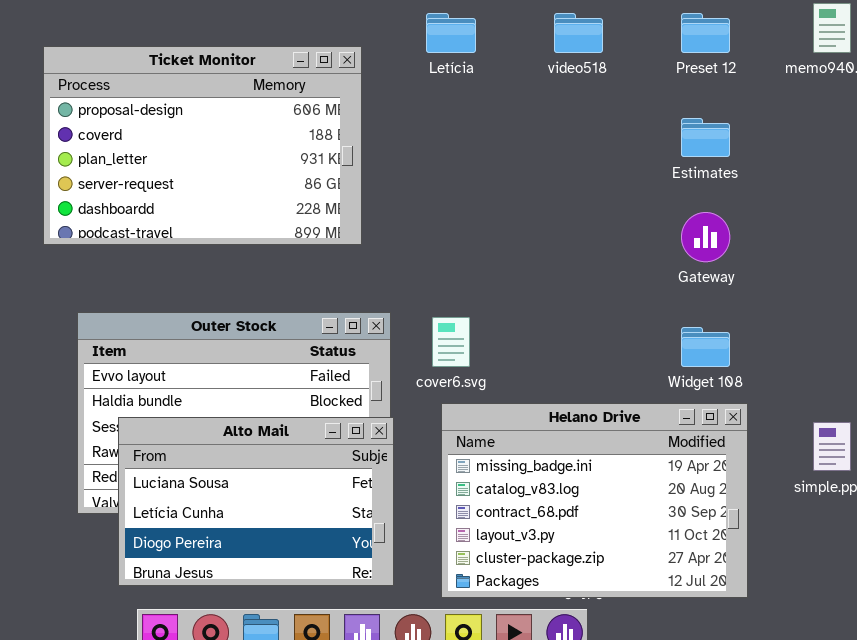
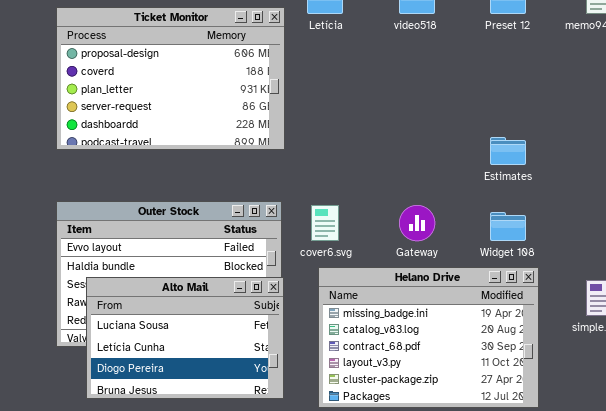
Ticket Monitor: [43,46,362,245] -> [56,7,285,150], moved
Estimates: [681,118,730,157] -> [490,137,526,165], moved
Gateway: [681,212,730,262] -> [399,205,435,241], moved

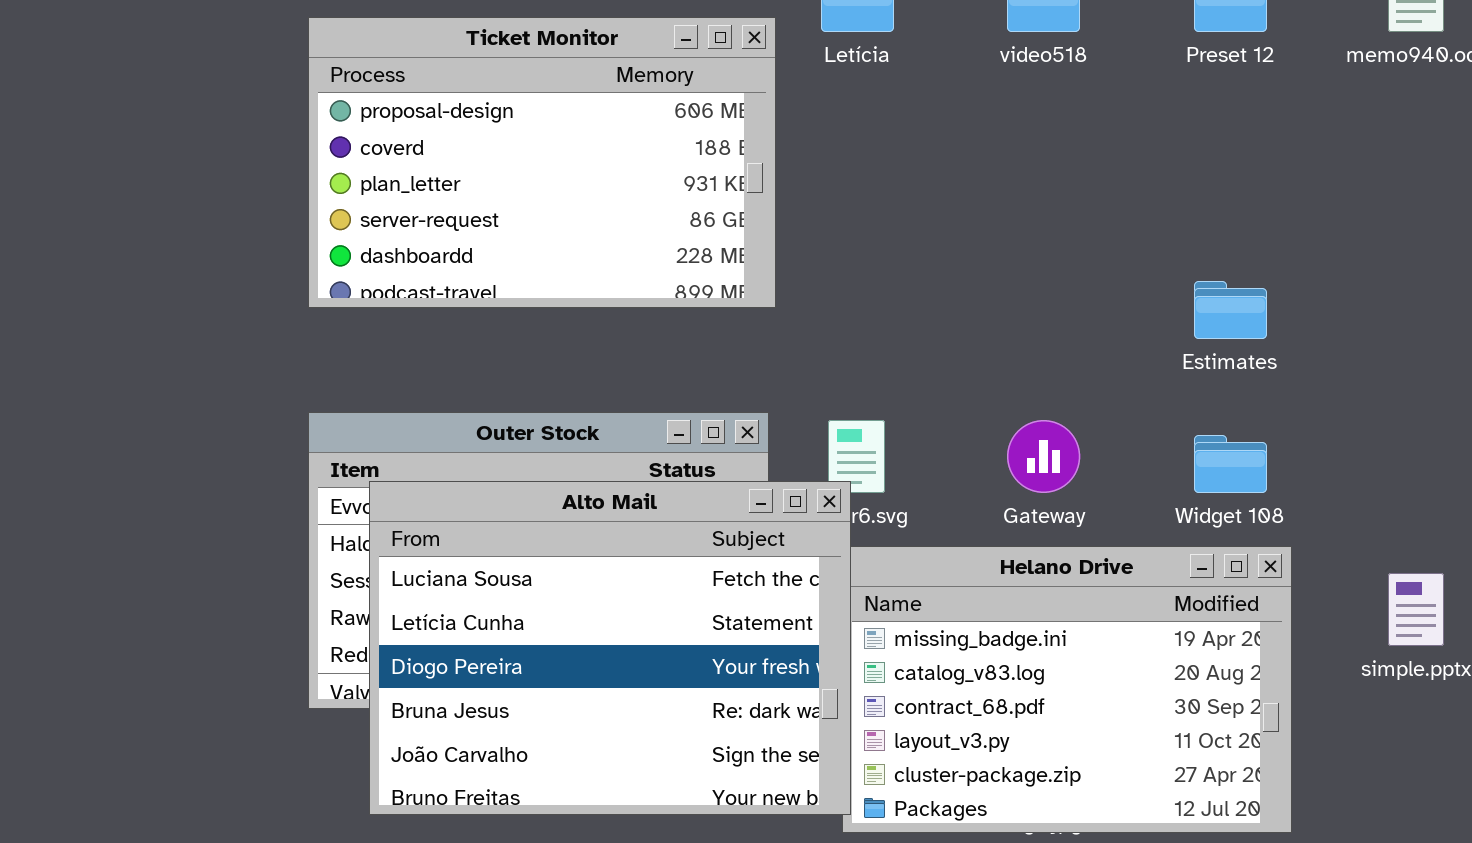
Alto Mail: [86,277,284,399] -> [369,481,851,815], resized

